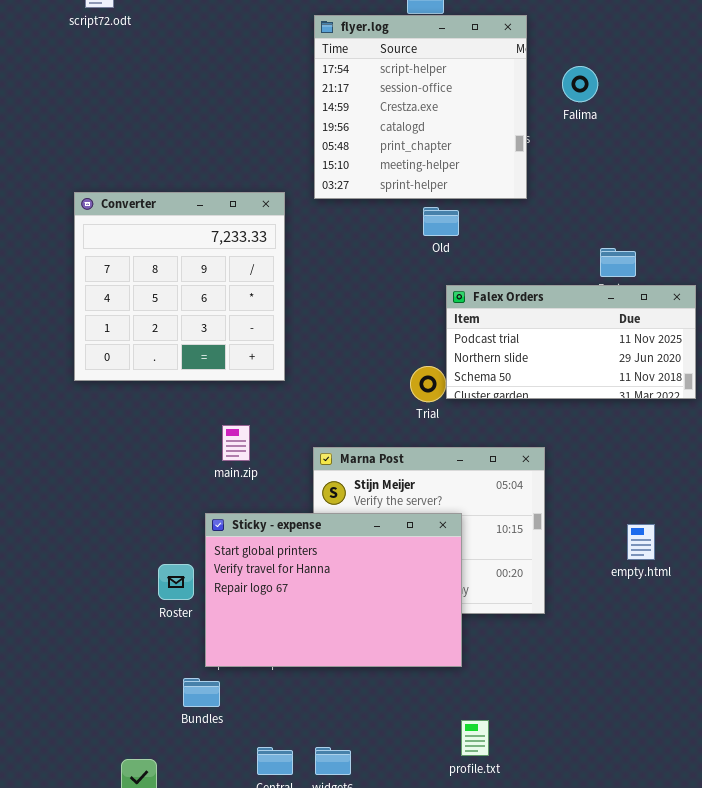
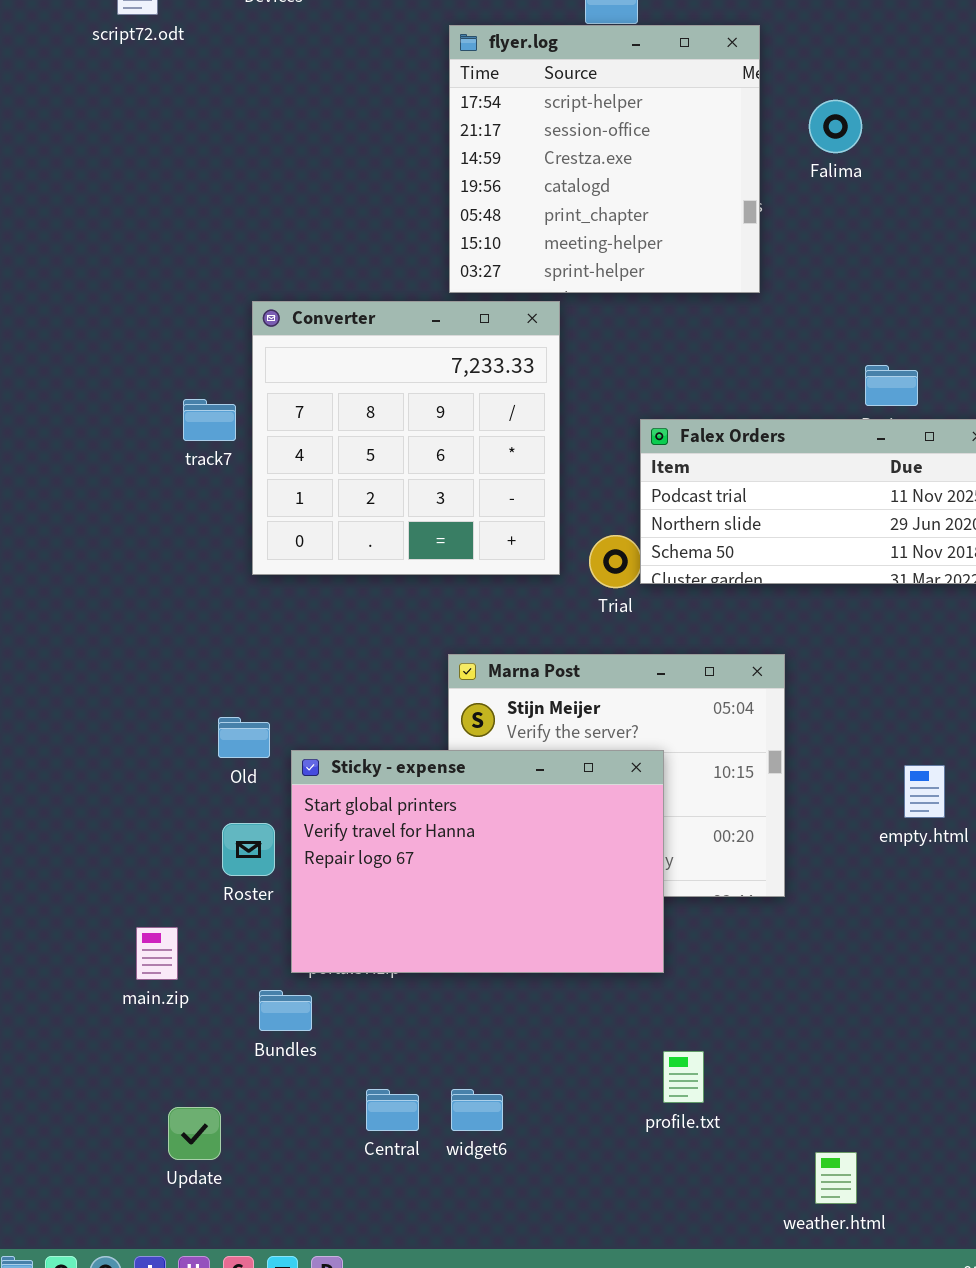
Converter: [74,192,285,381] -> [252,301,560,575], moved
Old: [423,207,459,236] -> [218,717,270,758], moved
main.zip: [222,425,250,461] -> [136,927,178,980], moved

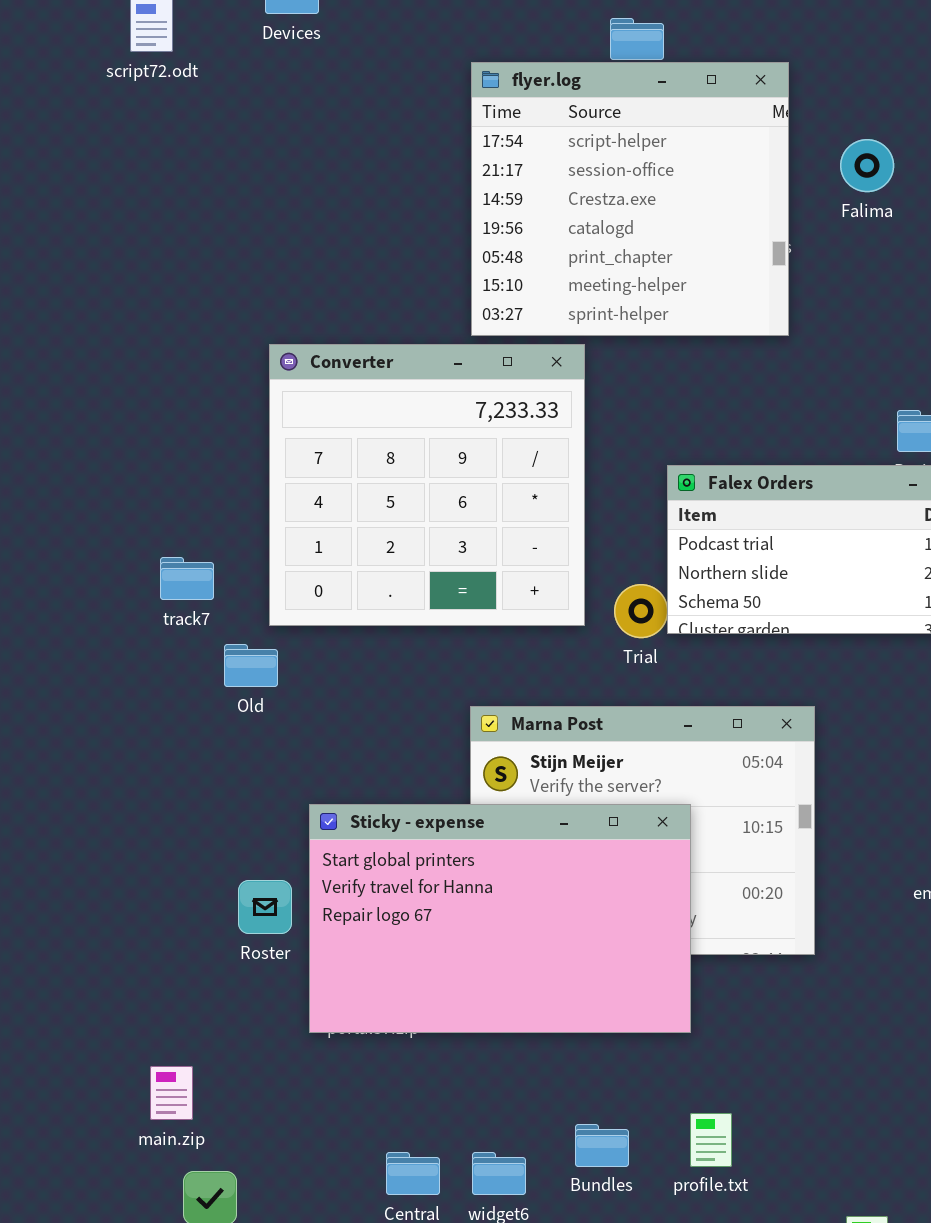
track7: [183,399,236,441] -> [160,557,214,600], moved
Old: [218,717,270,758] -> [224,644,278,687], moved
main.zip: [136,927,178,980] -> [150,1066,193,1120], moved
Bundles: [259,990,312,1031] -> [575,1124,629,1167], moved

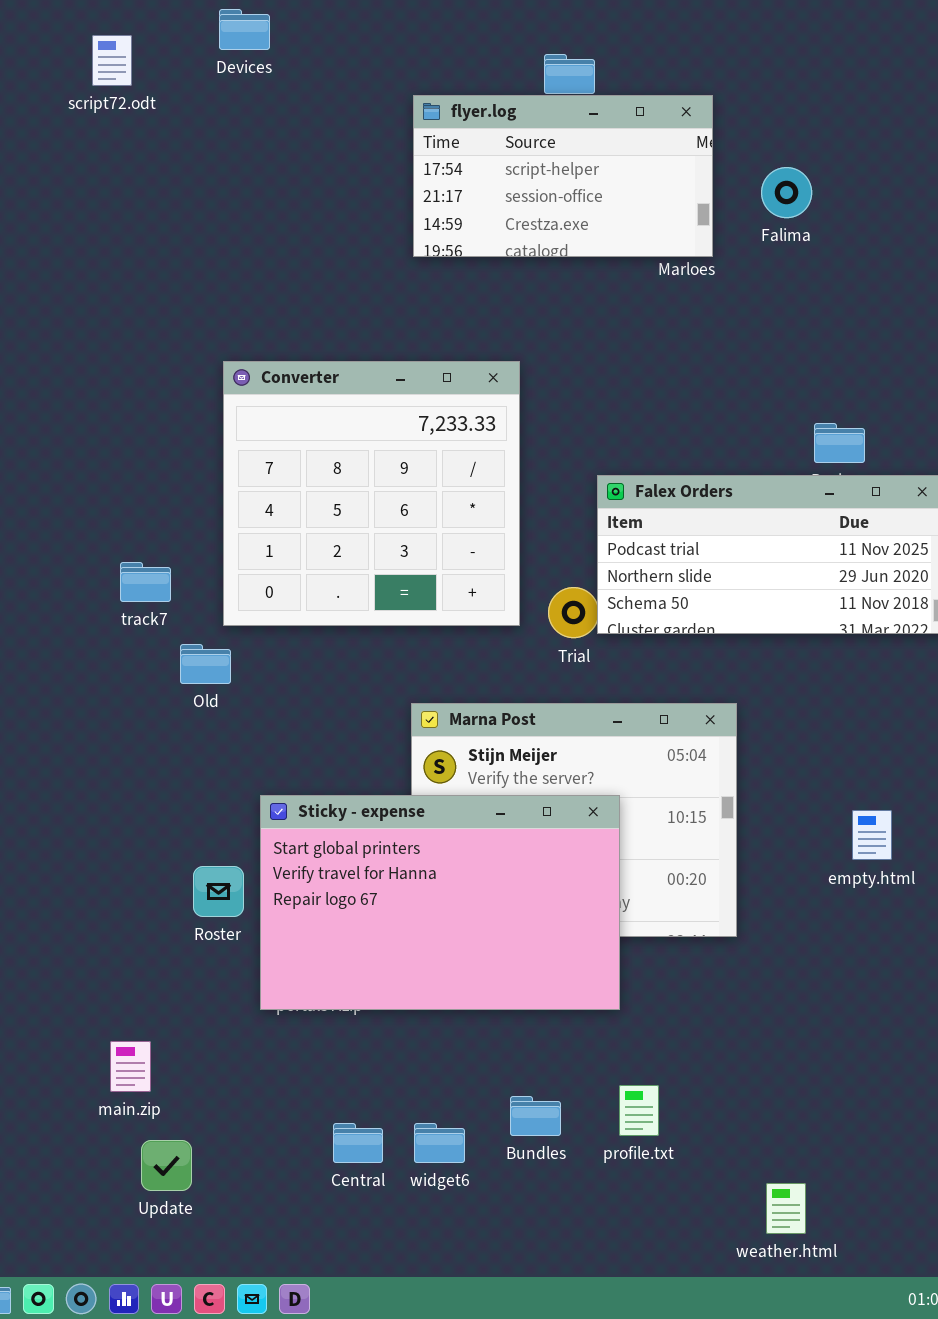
flyer.log: [471,62,789,336] -> [413,95,713,257], resized

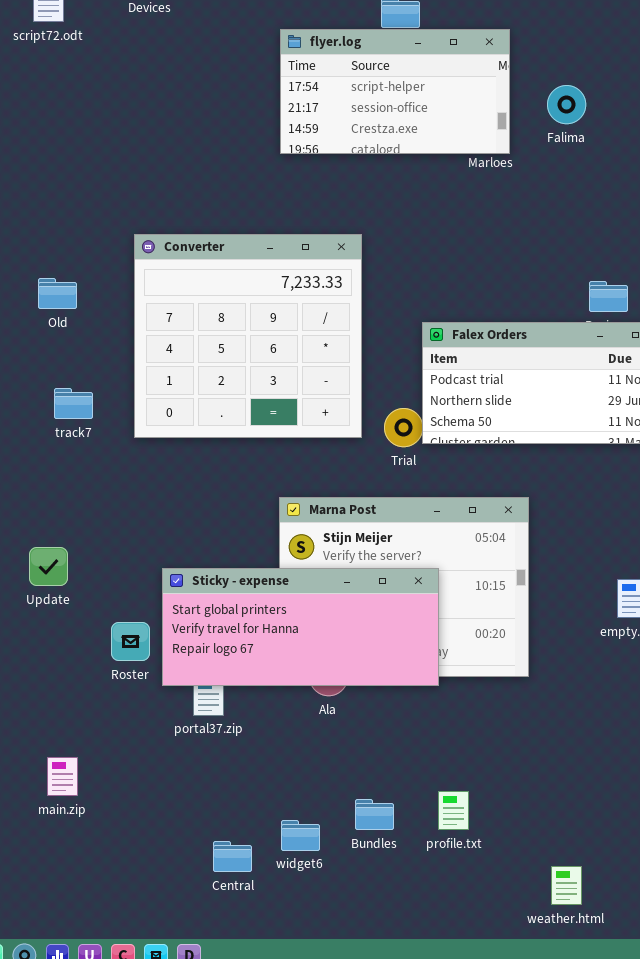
Old: [180,644,231,684] -> [38,278,77,309], moved
Sticky - expense: [260,795,620,1010] -> [162,568,439,686], resized
Central: [333,1123,383,1163] -> [213,841,252,872], moved
Update: [141,1140,192,1191] -> [29,547,68,586], moved

